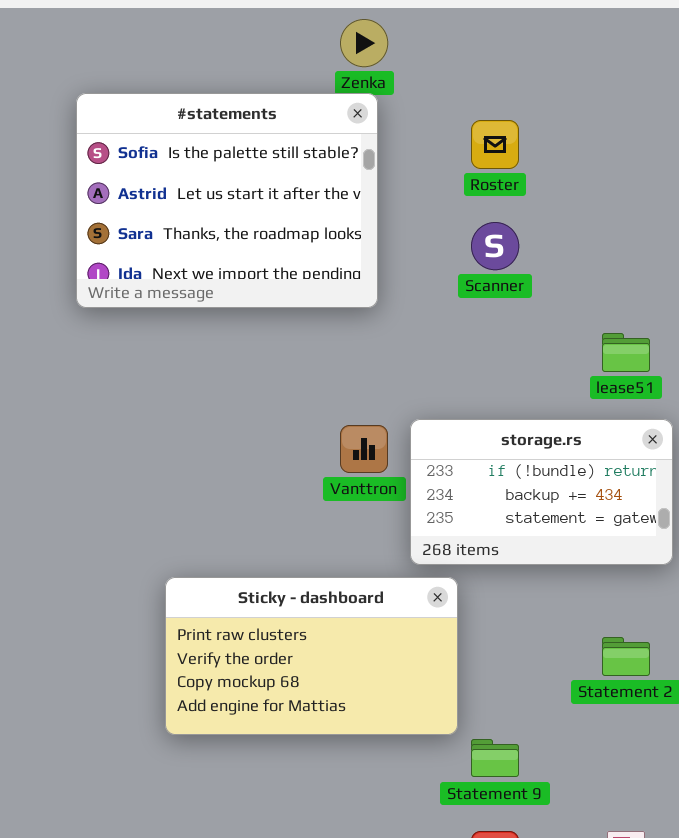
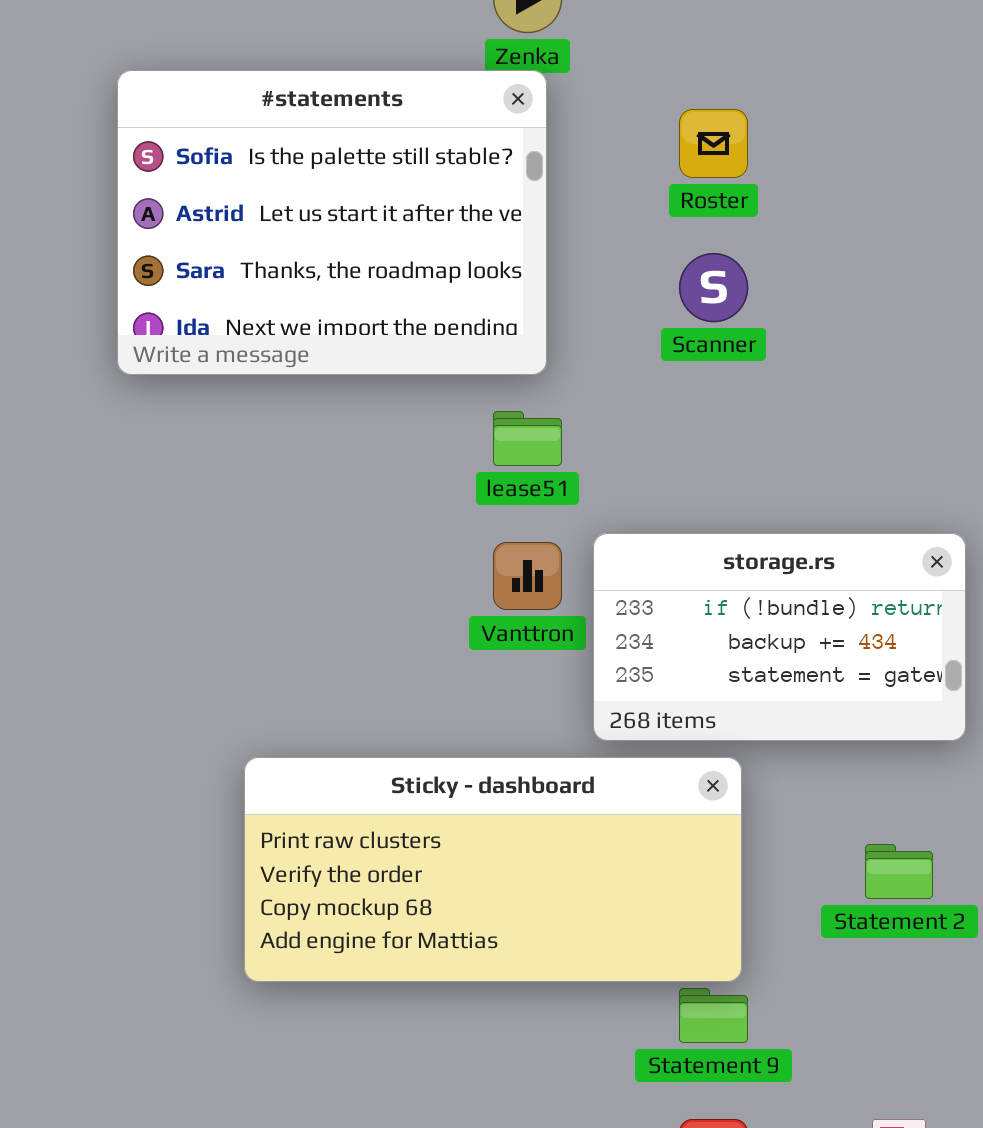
lease51: [602,333,650,372] -> [493,411,562,466], moved
Sticky - dashboard: [165,577,458,735] -> [244,757,742,982], resized

